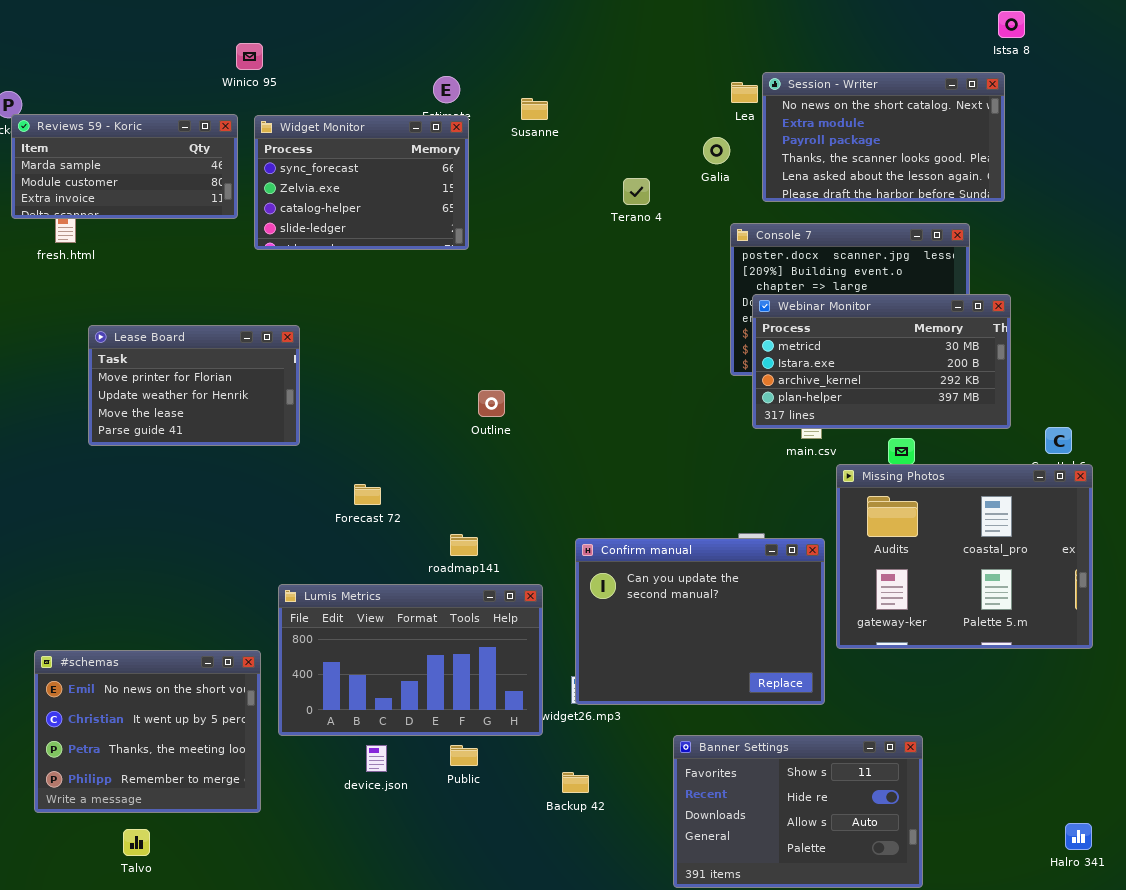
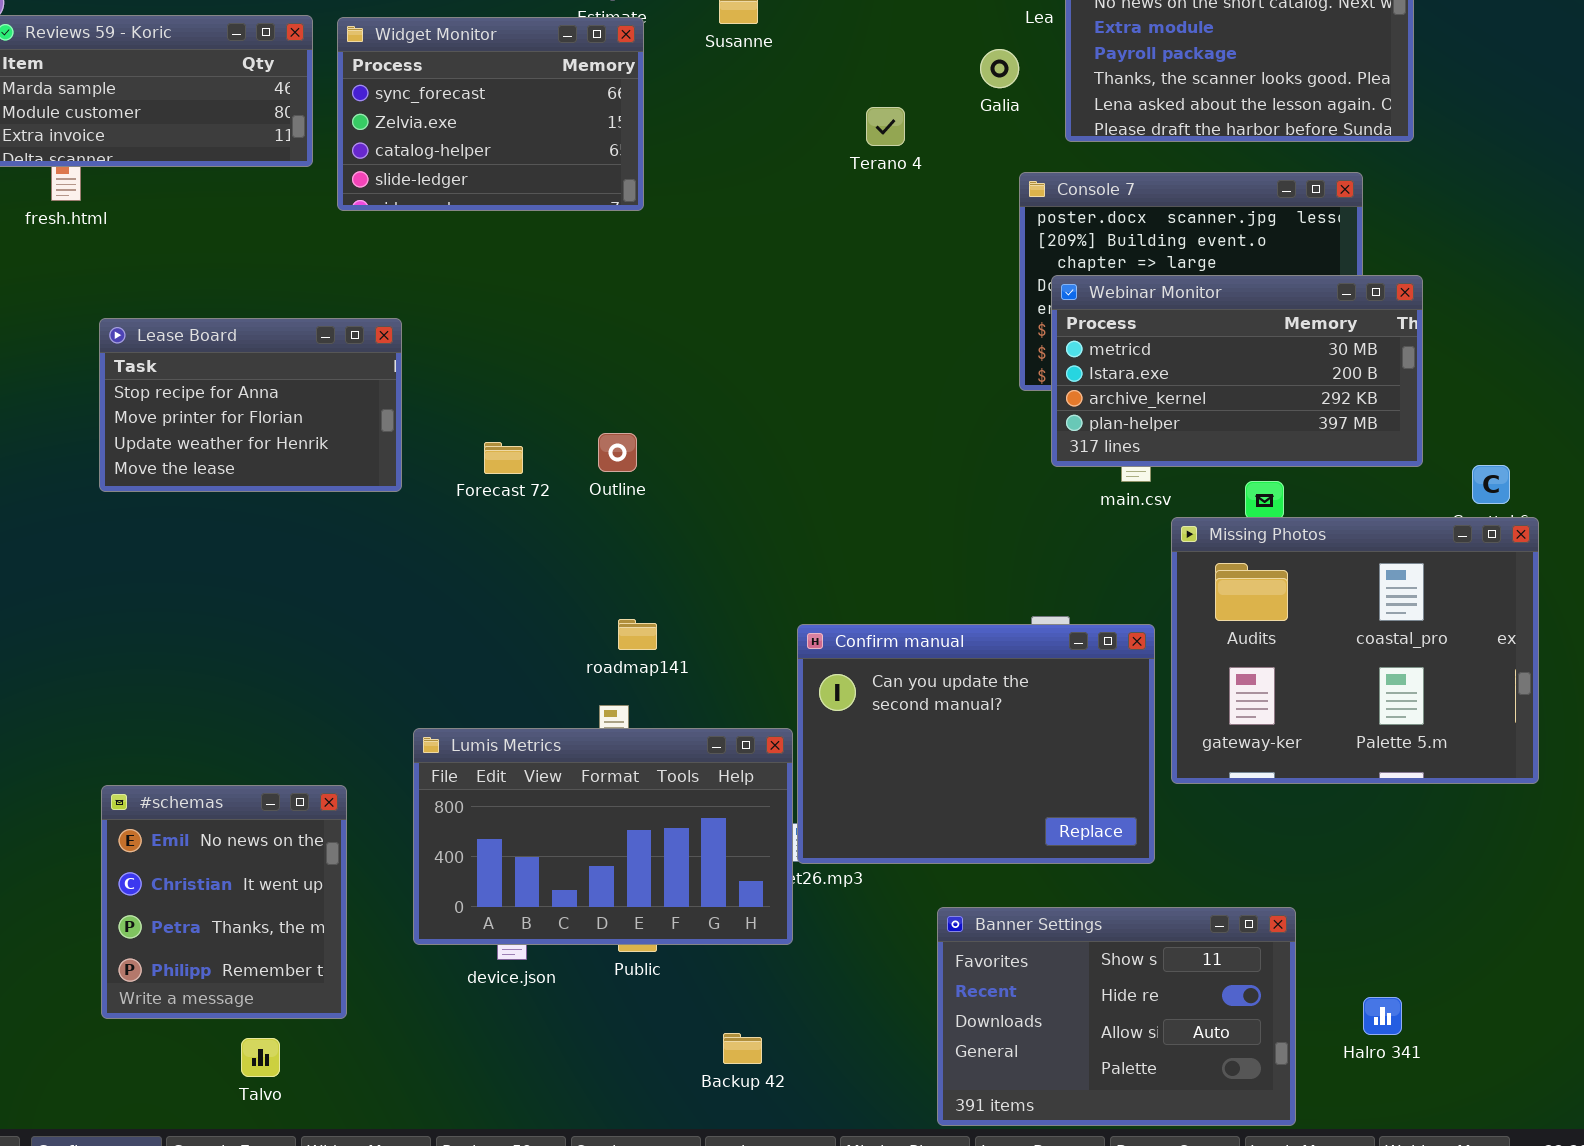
Lease Board: [88,325,300,446] -> [99,318,402,492], scrolled up 1 row
Outline: [478,390,505,417] -> [598,433,637,472], moved
Forecast 72: [354,484,381,505] -> [484,442,523,474], moved
Lumis Metrics: [278,584,543,736] -> [413,728,793,945], moved
#schemas: [34,650,261,813] -> [101,785,347,1019], resized
Backup 42: [562,772,589,793] -> [723,1033,762,1064], moved
Halro 341: [1065,823,1092,850] -> [1363,997,1402,1035], moved
Talvo: [123,829,150,856] -> [241,1038,280,1077], moved

